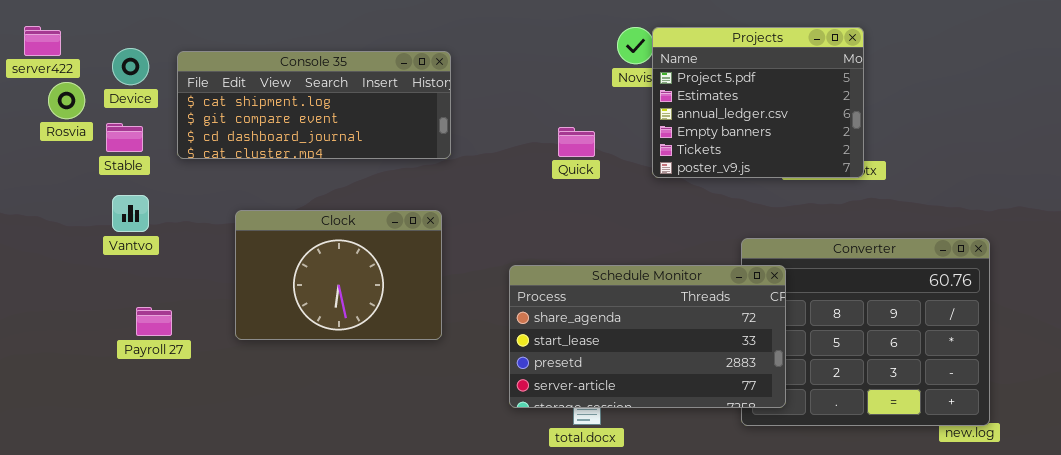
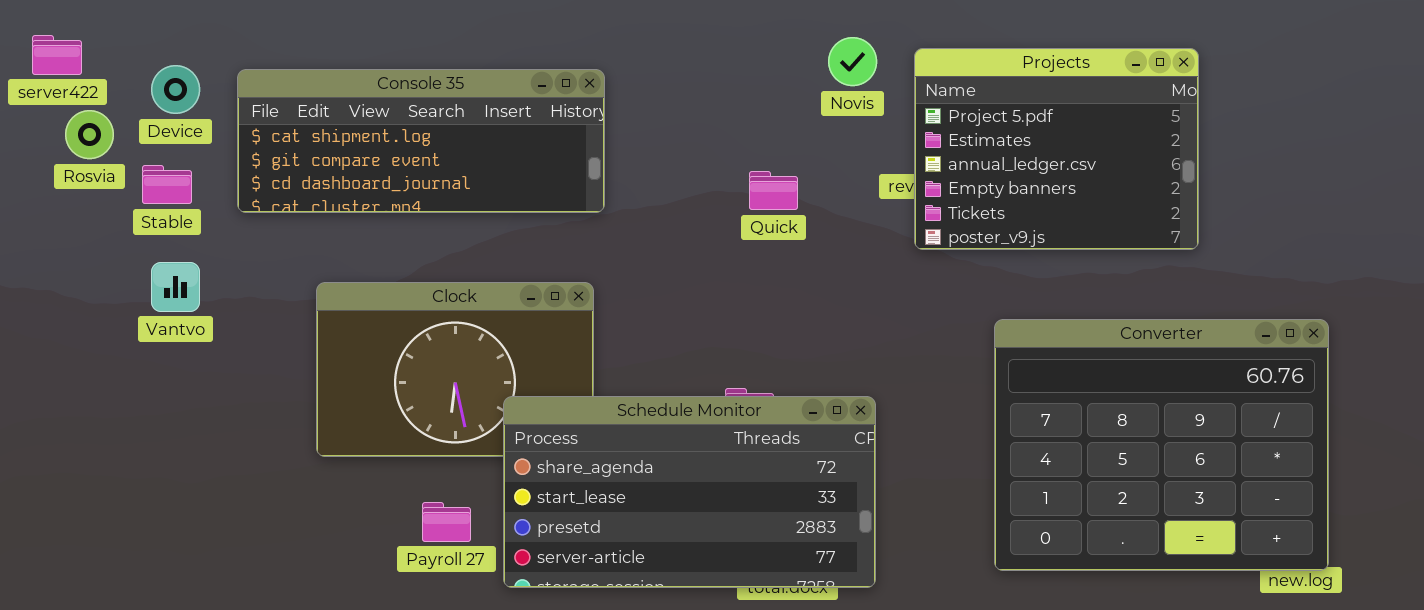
Projects: [652,27,864,178] -> [914,48,1199,250], moved
Schedule Monitor: [509,265,786,408] -> [503,396,876,588], moved
Payroll 27: [136,307,172,336] -> [422,502,471,542], moved

